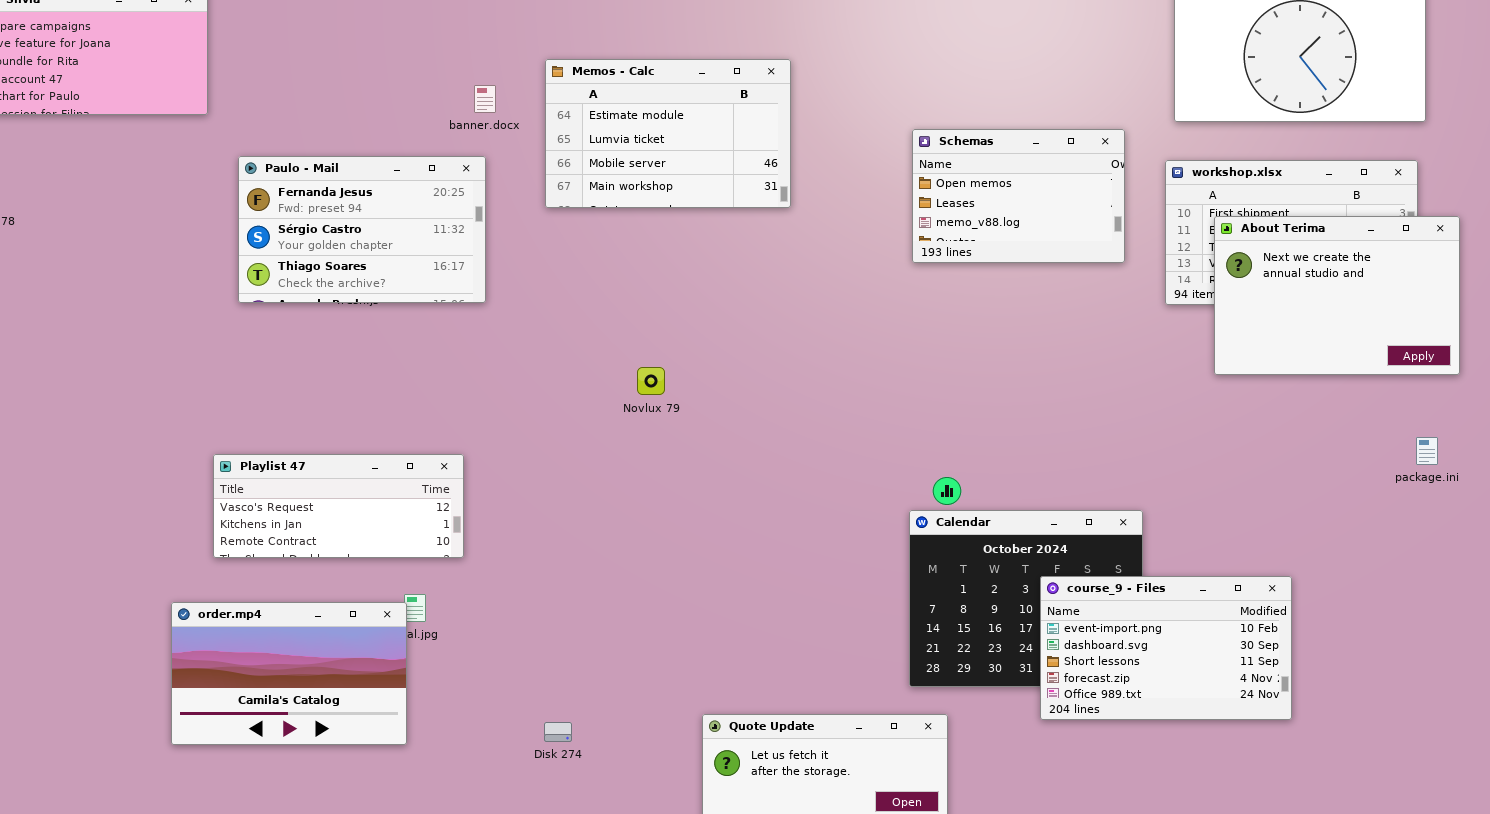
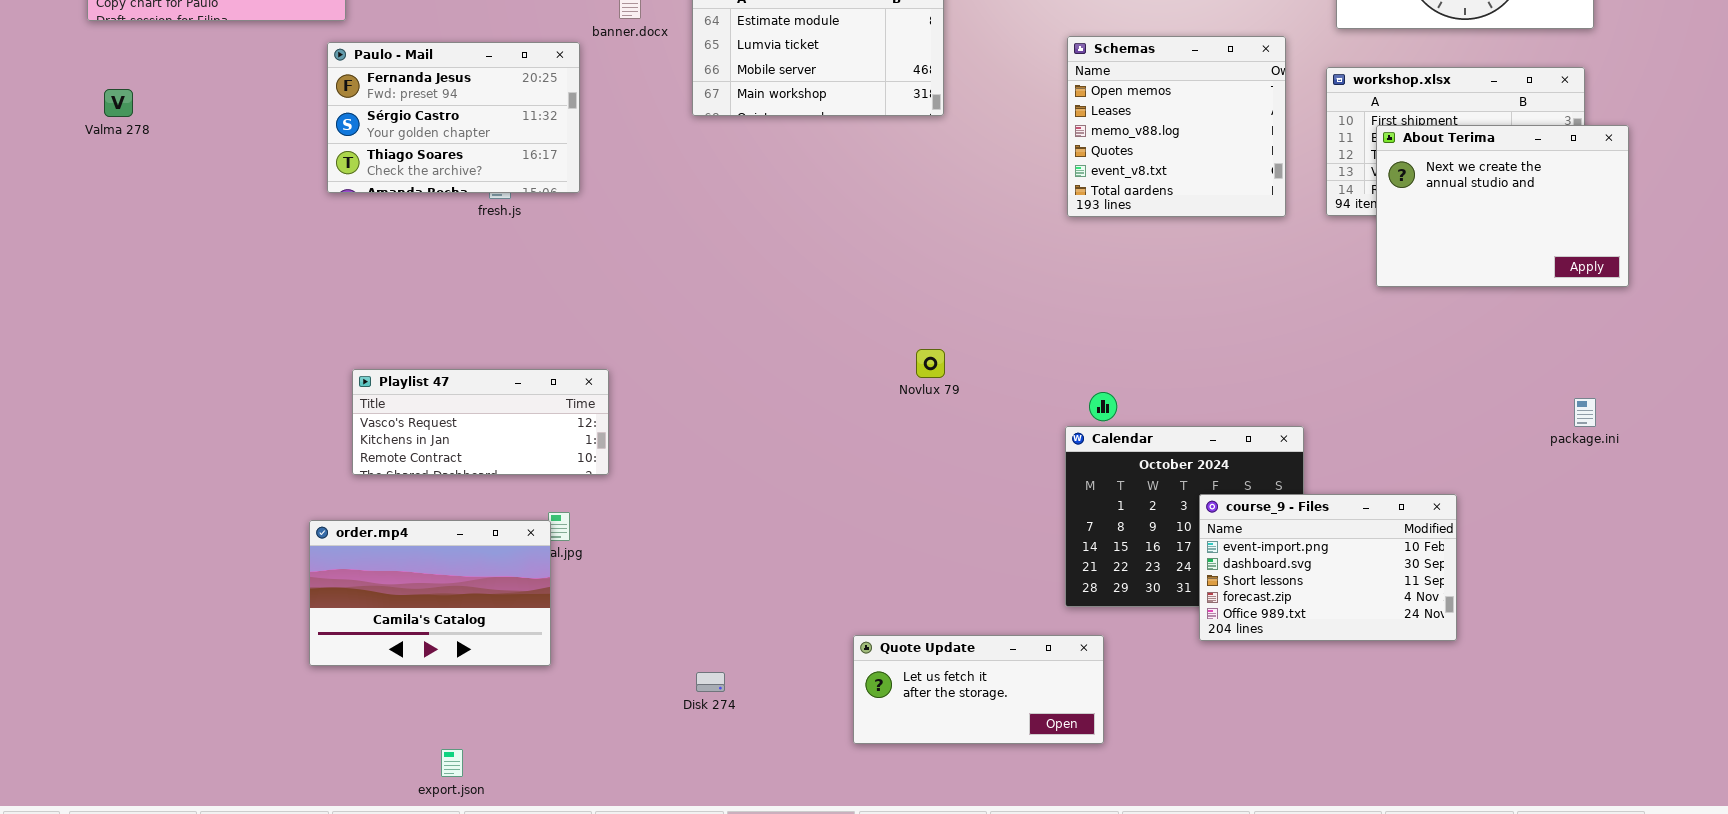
Schemas: [912,129,1125,263] -> [1067,36,1286,217], resized
Paulo - Mail: [238,156,486,303] -> [327,42,580,193], moved
Novlux 79: [637,367,665,395] -> [916,349,945,378], moved
package.ini: [1416,437,1438,465] -> [1574,398,1596,427], moved
Disk 274: [544,722,572,742] -> [696,672,725,692], moved

